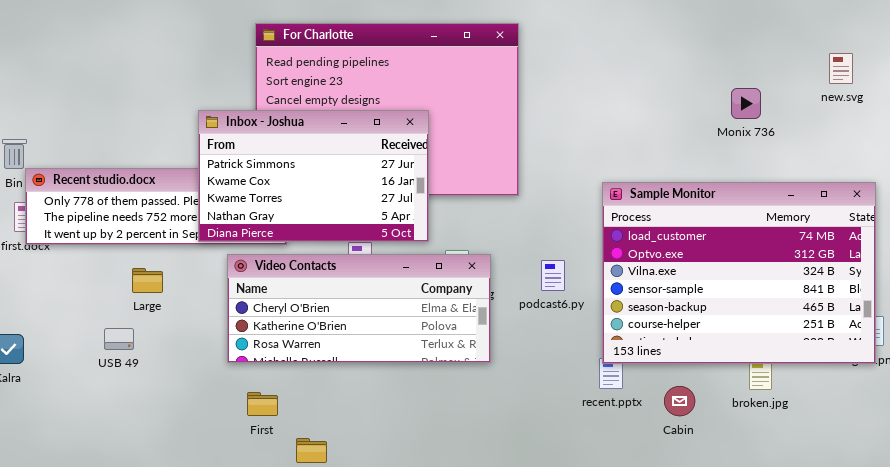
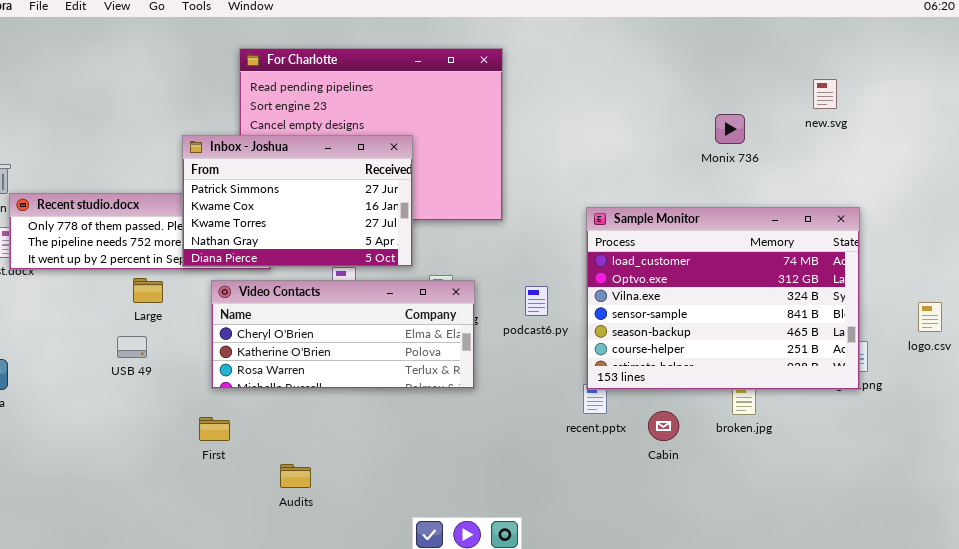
Large: [132,268,163,293] -> [133,278,163,303], moved
USB 49: [104,328,134,350] -> [117,336,147,358], moved
First: [247,392,278,416] -> [199,417,230,441], moved

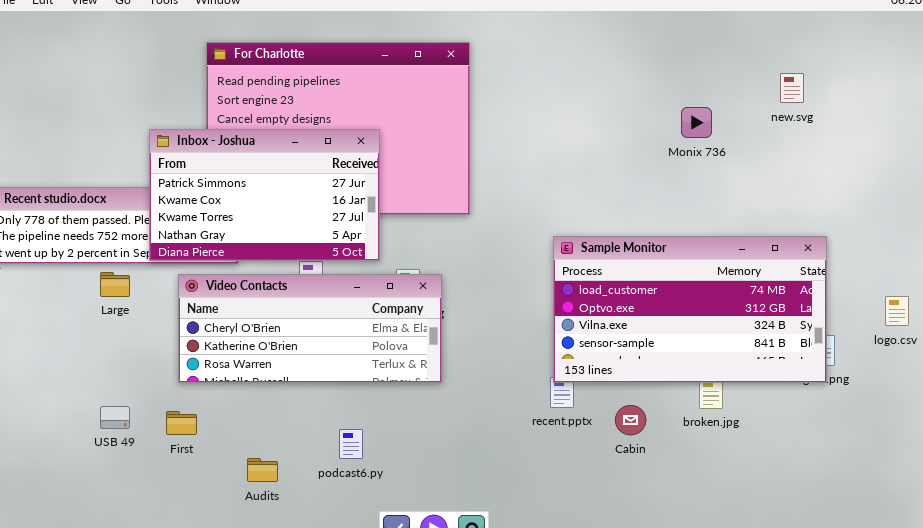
Sample Monitor: [586,207,860,390] -> [553,236,827,383], resized
podcast6.py: [525,286,548,316] -> [339,429,363,459], moved
USB 49: [117,336,147,358] -> [100,406,130,429], moved

